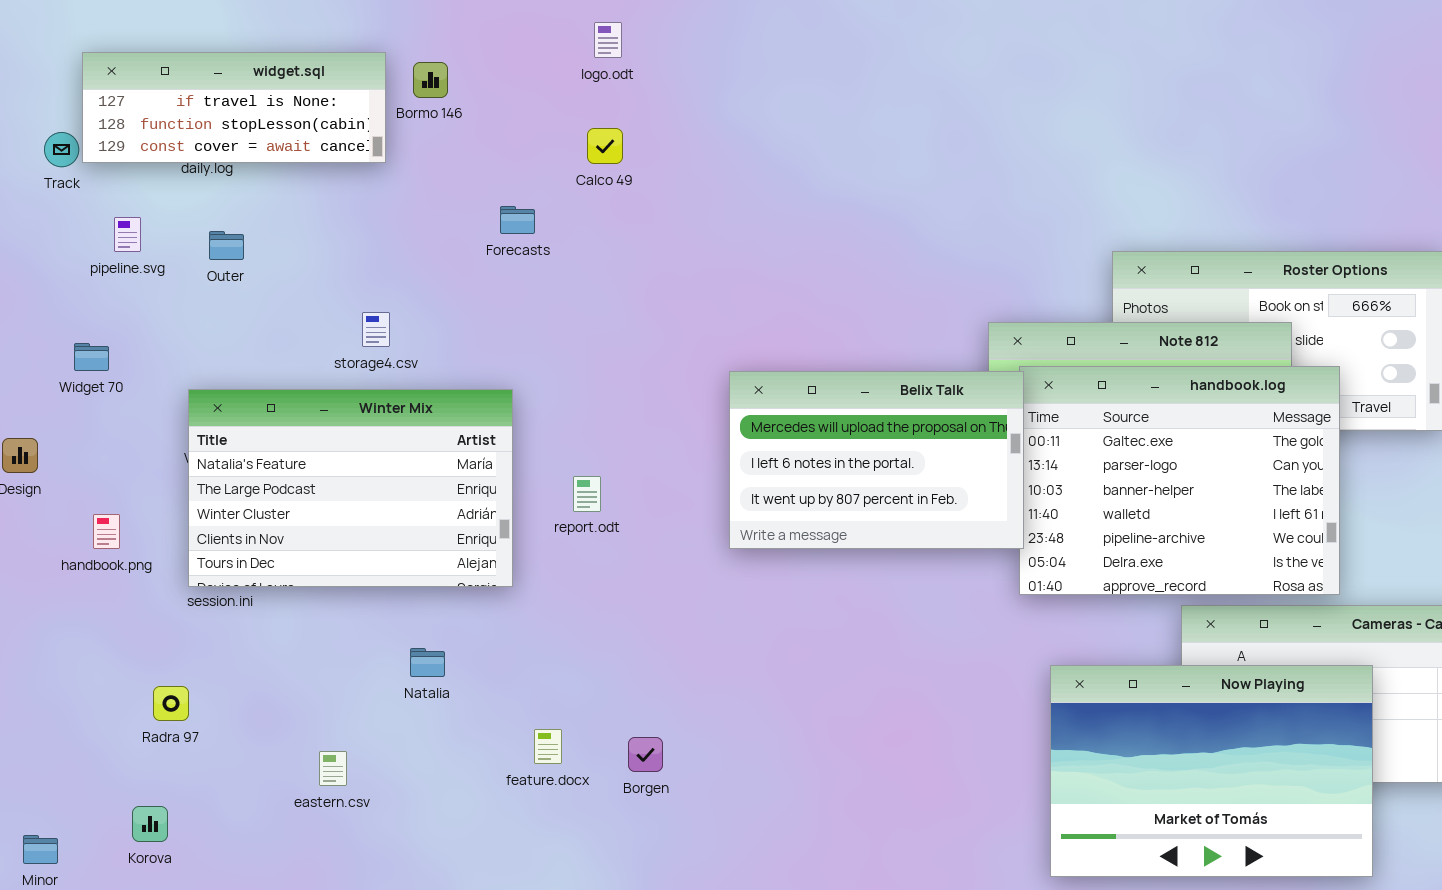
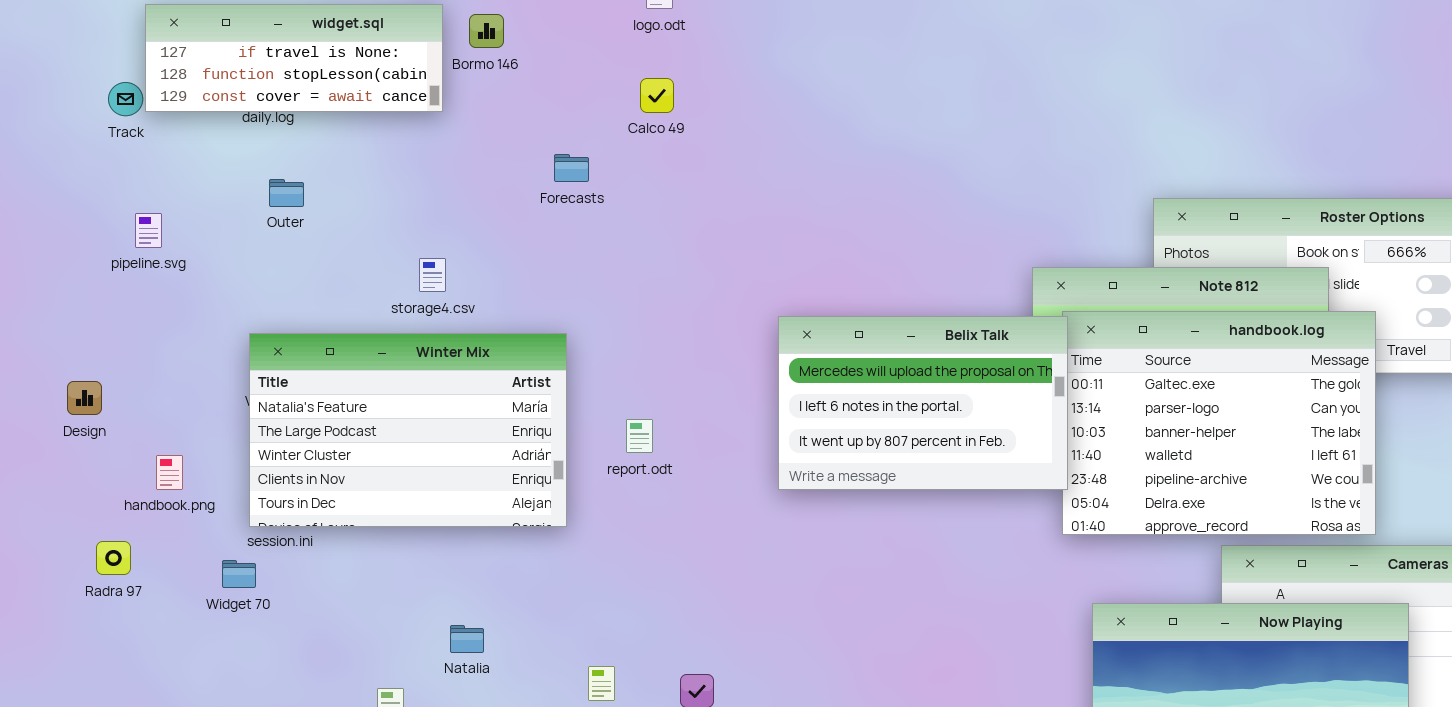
pipeline.svg: [114,217,141,252] -> [135,213,162,248], moved
Widget 70: [74,343,109,371] -> [222,560,256,588], moved
Natalia: [410,648,445,677] -> [450,625,484,653], moved
Radra 97: [153,686,189,721] -> [96,541,131,575], moved

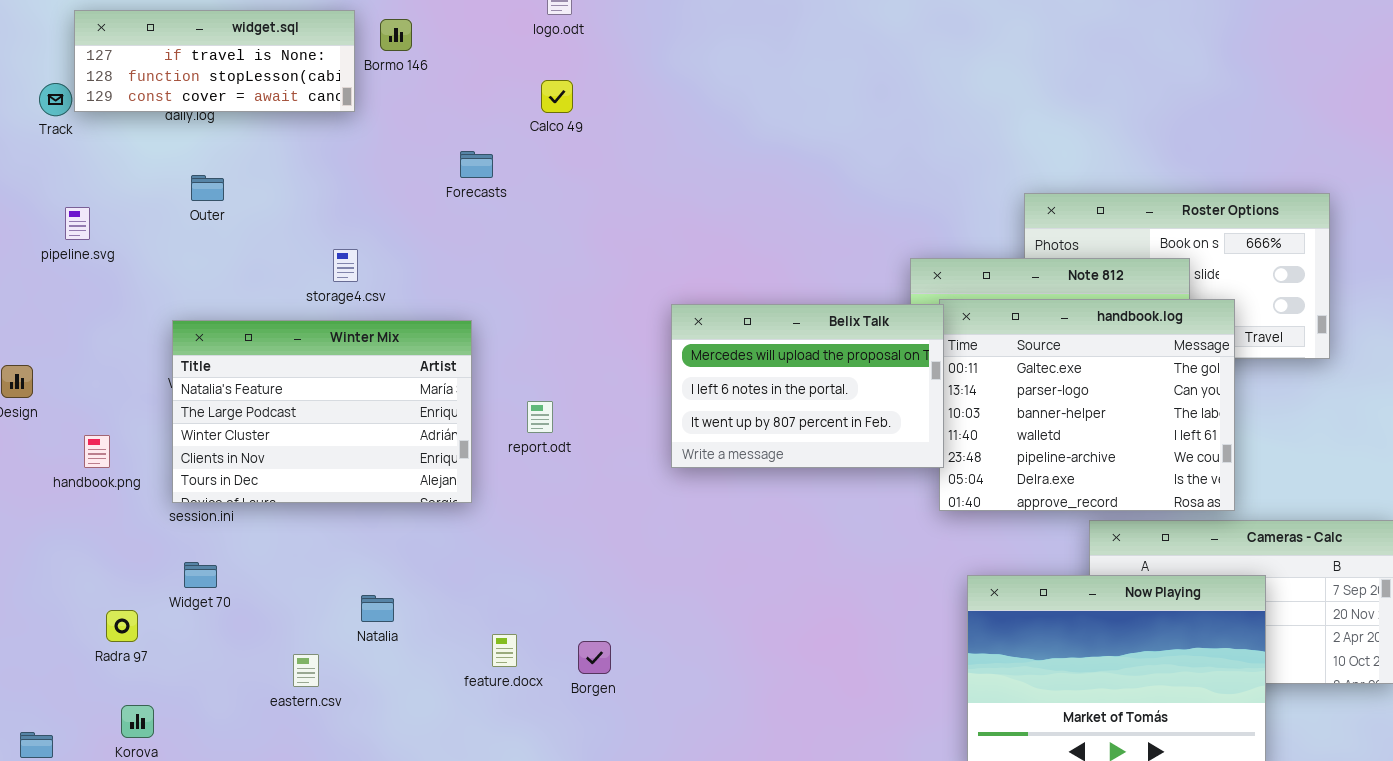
Radra 97: [96,541,131,575] -> [106,610,138,642], moved
Widget 70: [222,560,256,588] -> [184,562,217,588], moved

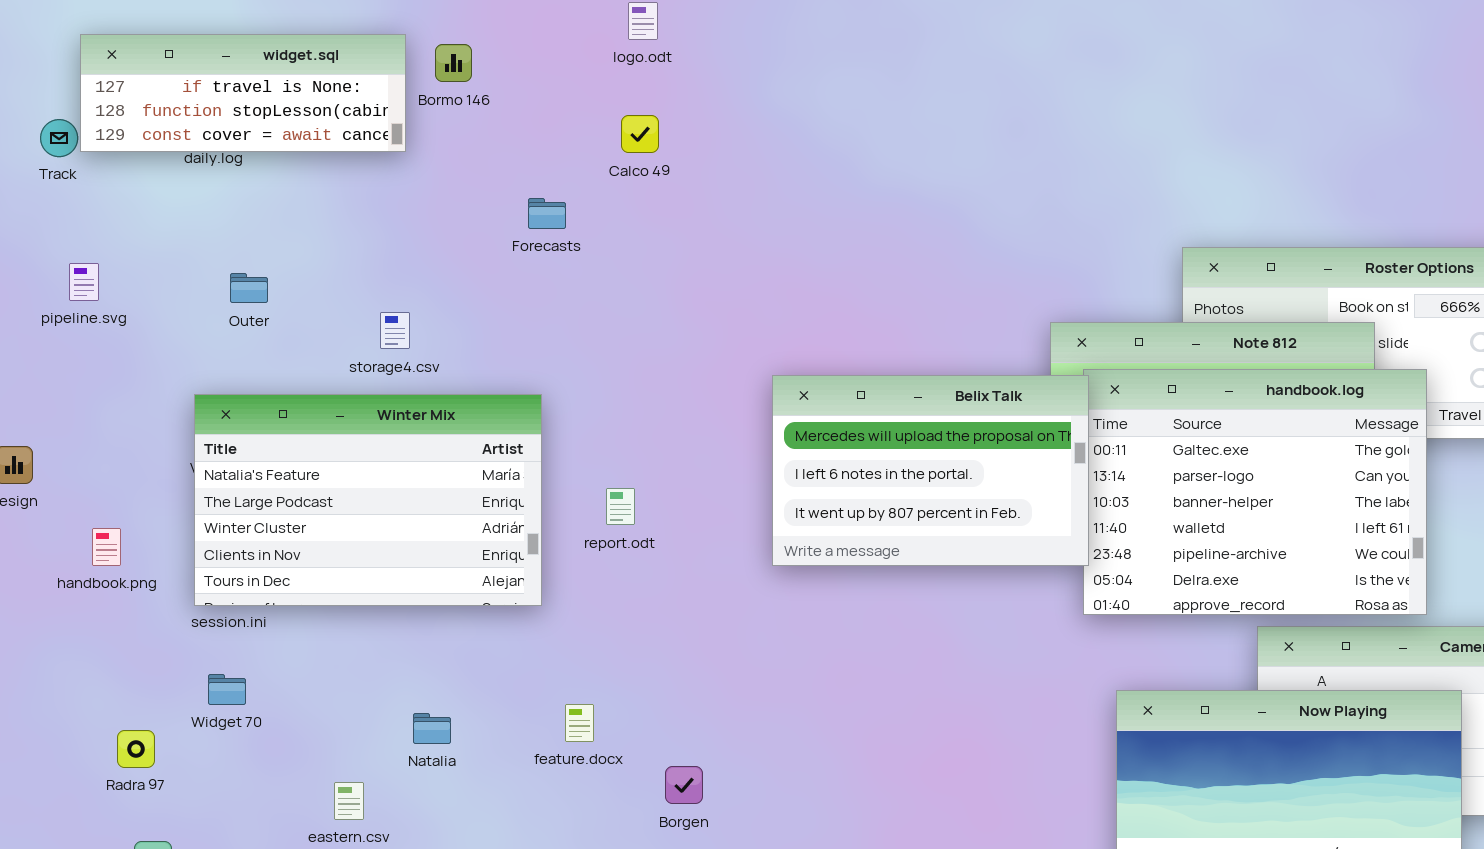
Outer: [191,175,224,201] -> [230,273,268,303], moved
feature.docx: [492,634,517,667] -> [565,704,594,742], moved

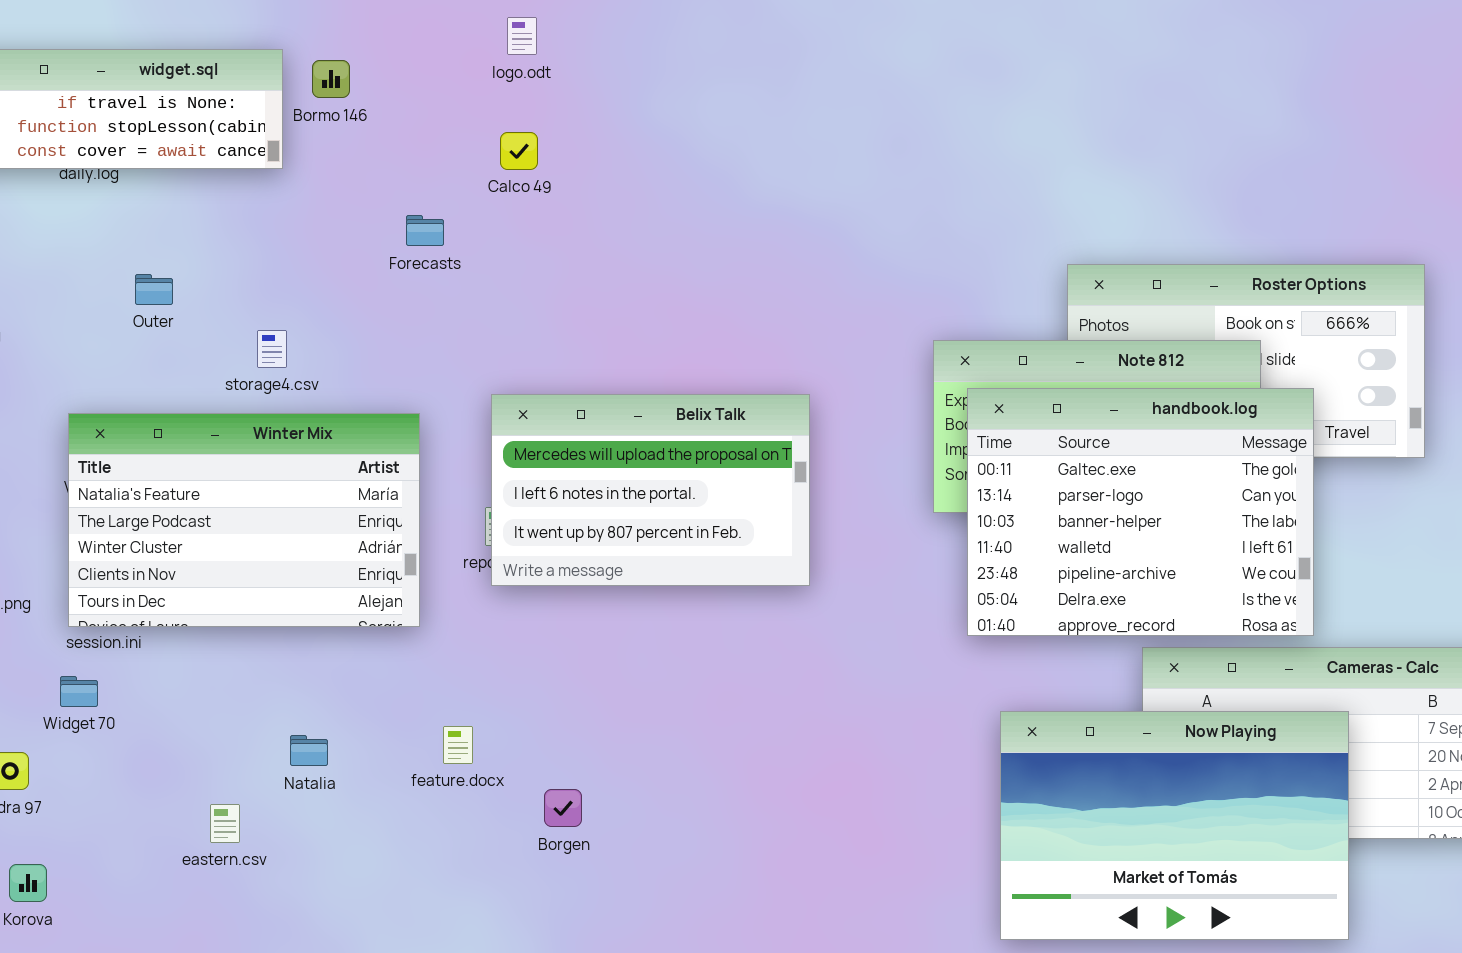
Outer: [230,273,268,303] -> [135,274,173,305], moved
Belix Talk: [772,375,1089,566] -> [491,394,810,586], moved
Widget 70: [208,674,246,705] -> [60,676,98,707], moved

